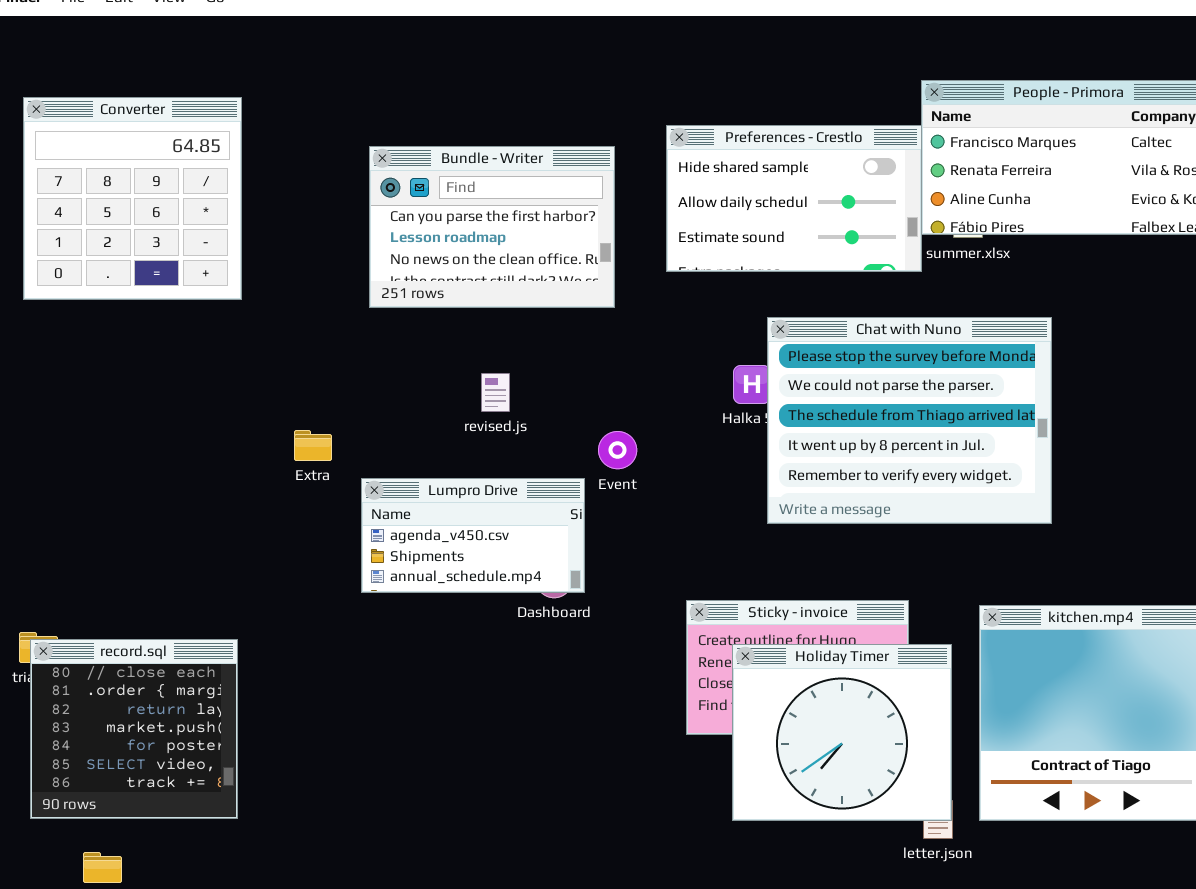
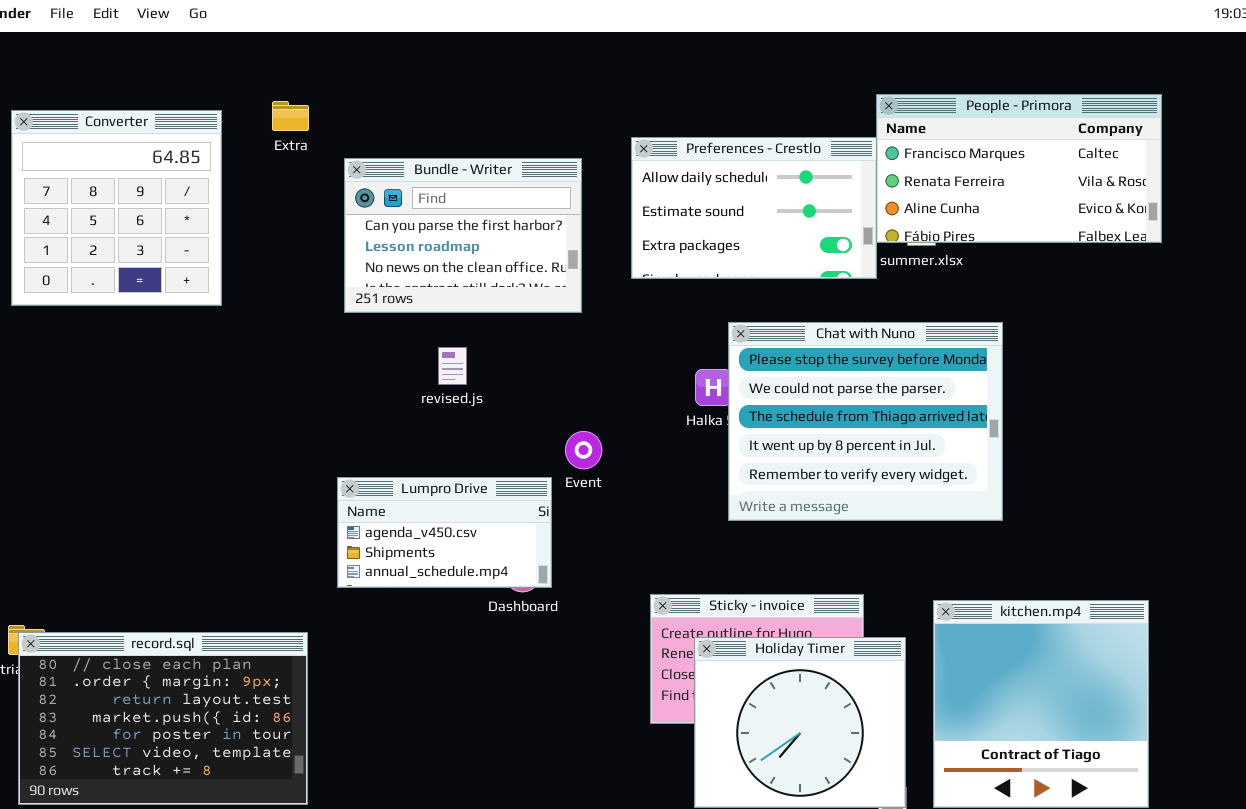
Preferences - Crestlo: [666,125,922,272] -> [631,137,877,279], scrolled down 1 row
revised.js: [481,373,510,412] -> [438,347,467,385], moved
Extra: [294,430,332,461] -> [272,101,309,131], moved
record.sql: [30,639,238,819] -> [18,632,308,805], resized

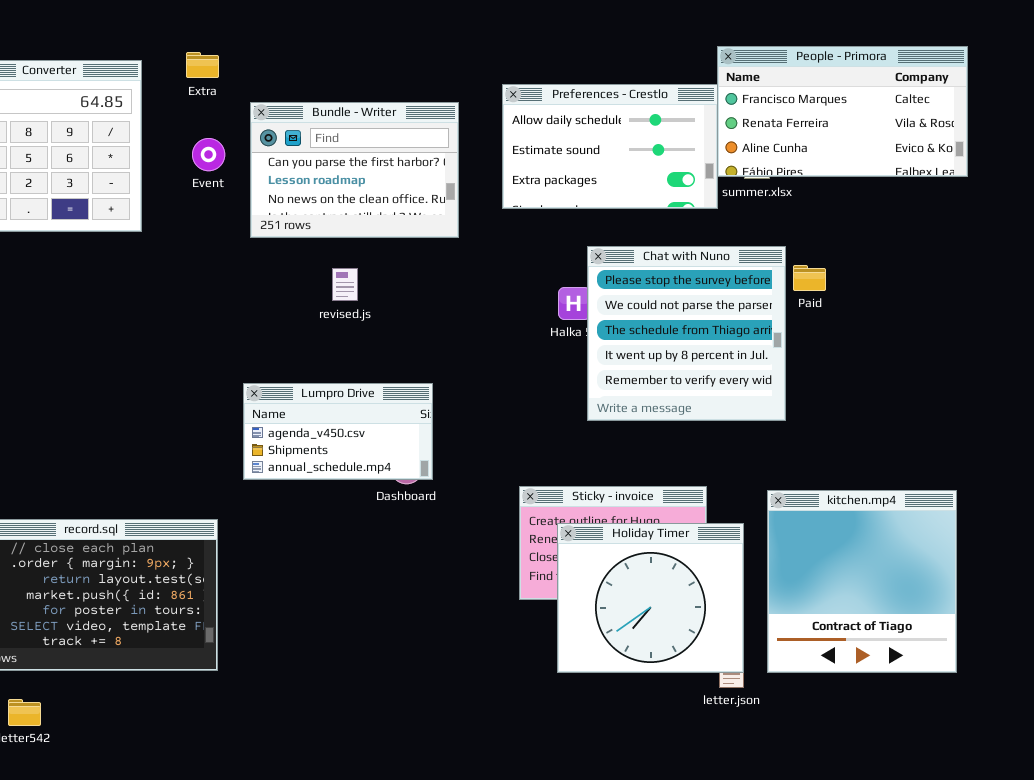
Chat with Nuno: [728,322,1003,521] -> [587,246,786,421], resized
Event: [565,431,602,469] -> [192,138,225,171], moved

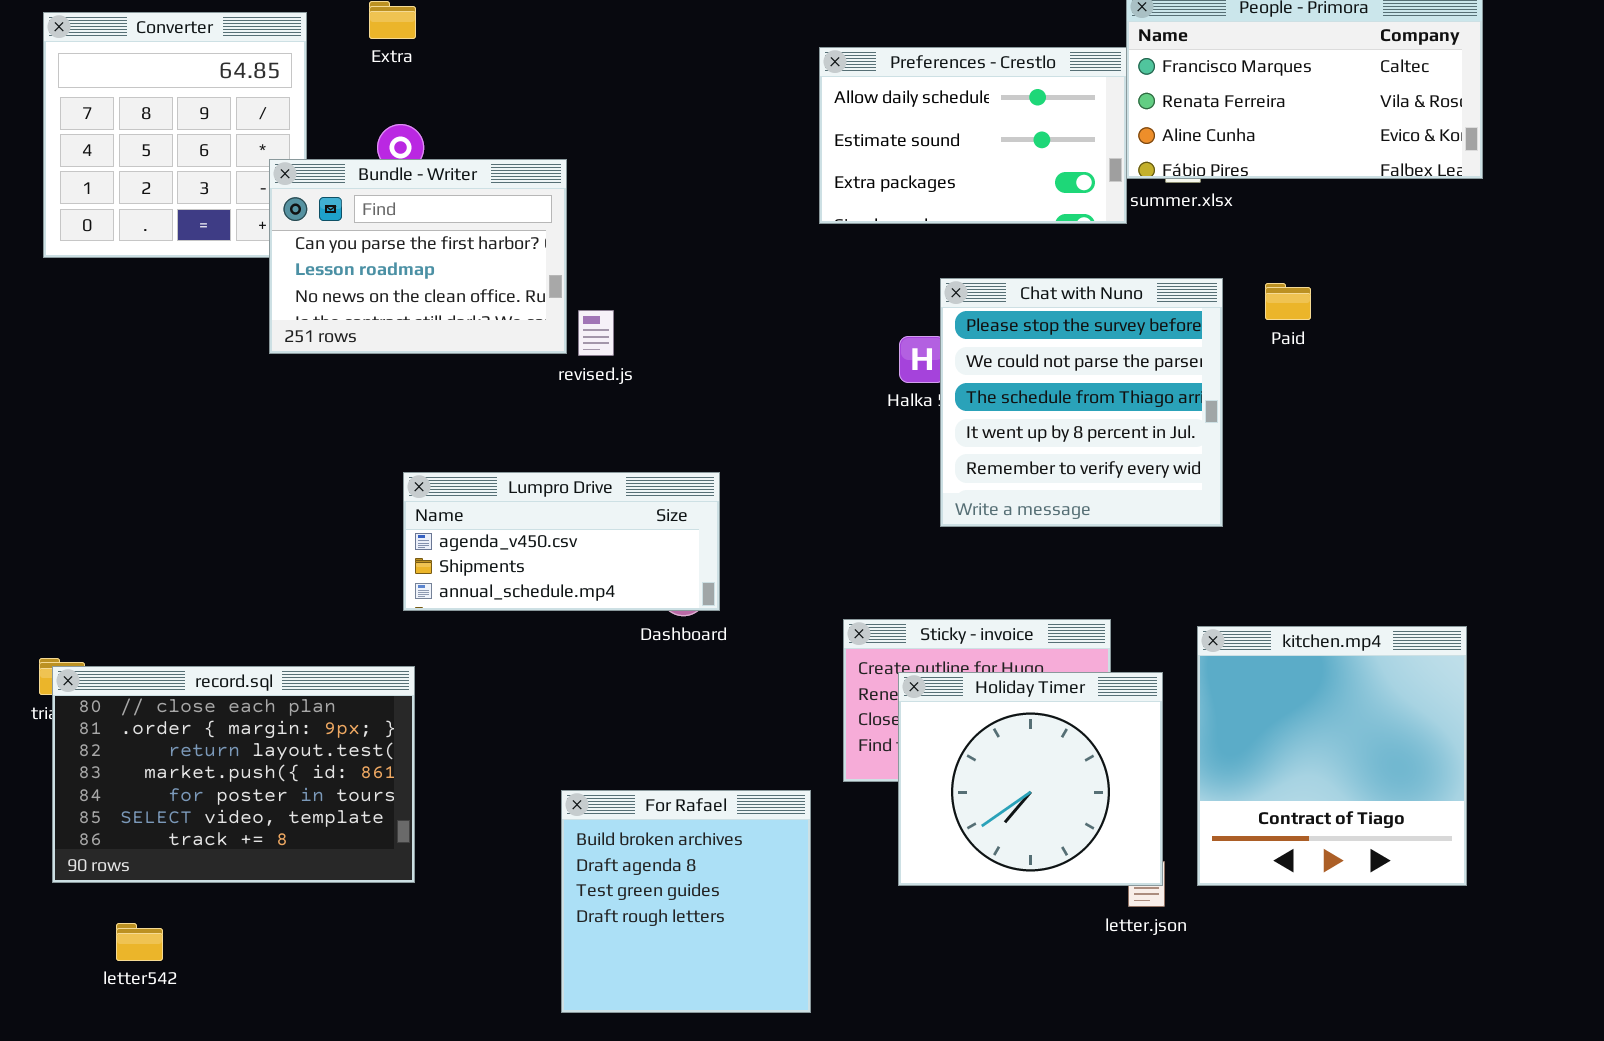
Bundle - Writer: [250,102,459,238] -> [269,159,567,354], moved
Paid: [793,265,826,291] -> [1265,283,1311,320], moved
Lumpro Drive: [243,383,433,480] -> [403,472,720,611], resized
For Rafael: none -> [561,790,811,1013], opened

